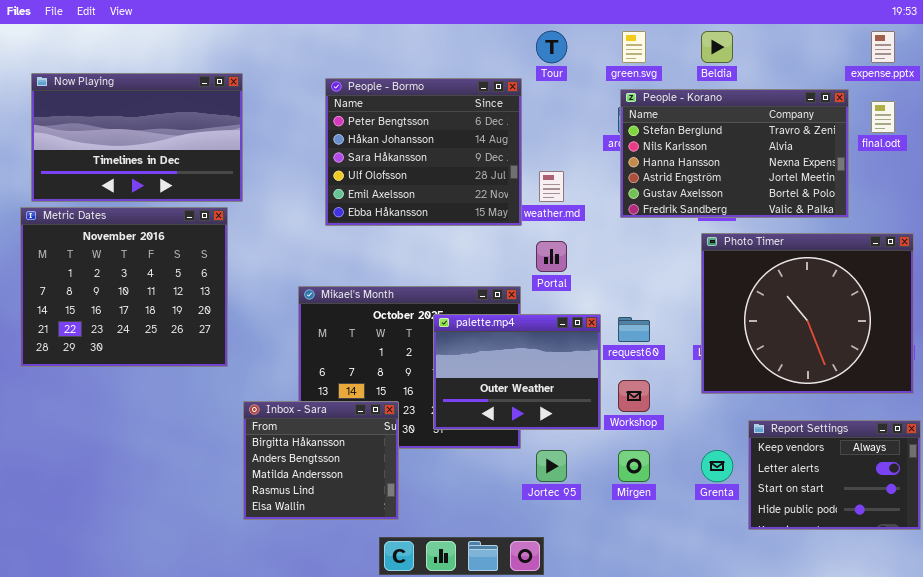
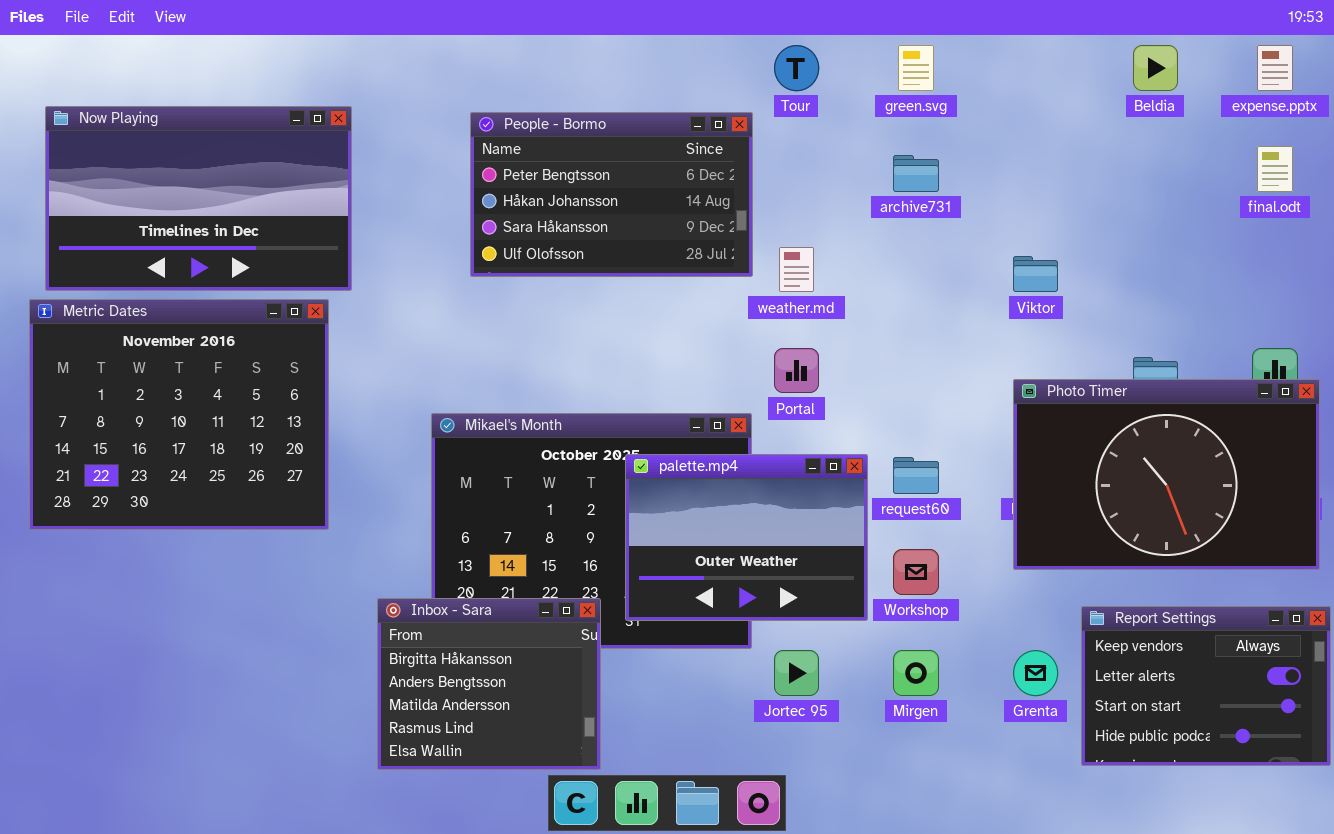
Beldia: [701,31,733,63] -> [1133,45,1178,91], moved
People - Bormo: [325,78,522,226] -> [470,112,753,277], resized
People - Korano: [620,89,849,218] -> none, closed
Photo Timer: [701,233,914,394] -> [1013,379,1320,570], resized
Inbox - Sara: [243,401,399,520] -> [377,598,601,770], moved

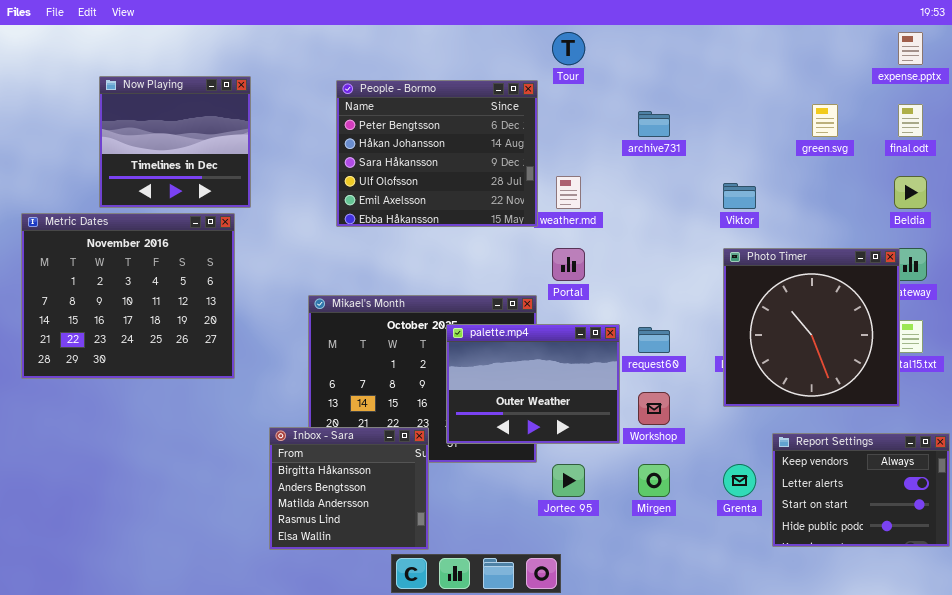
green.svg: [898,45,934,91] -> [812,104,838,137], moved
Beldia: [1133,45,1178,91] -> [894,176,927,209], moved
Now Playing: [45,106,352,291] -> [99,76,251,208], resized
People - Bormo: [470,112,753,277] -> [336,80,538,227], resized
Photo Timer: [1013,379,1320,570] -> [723,248,900,407], resized

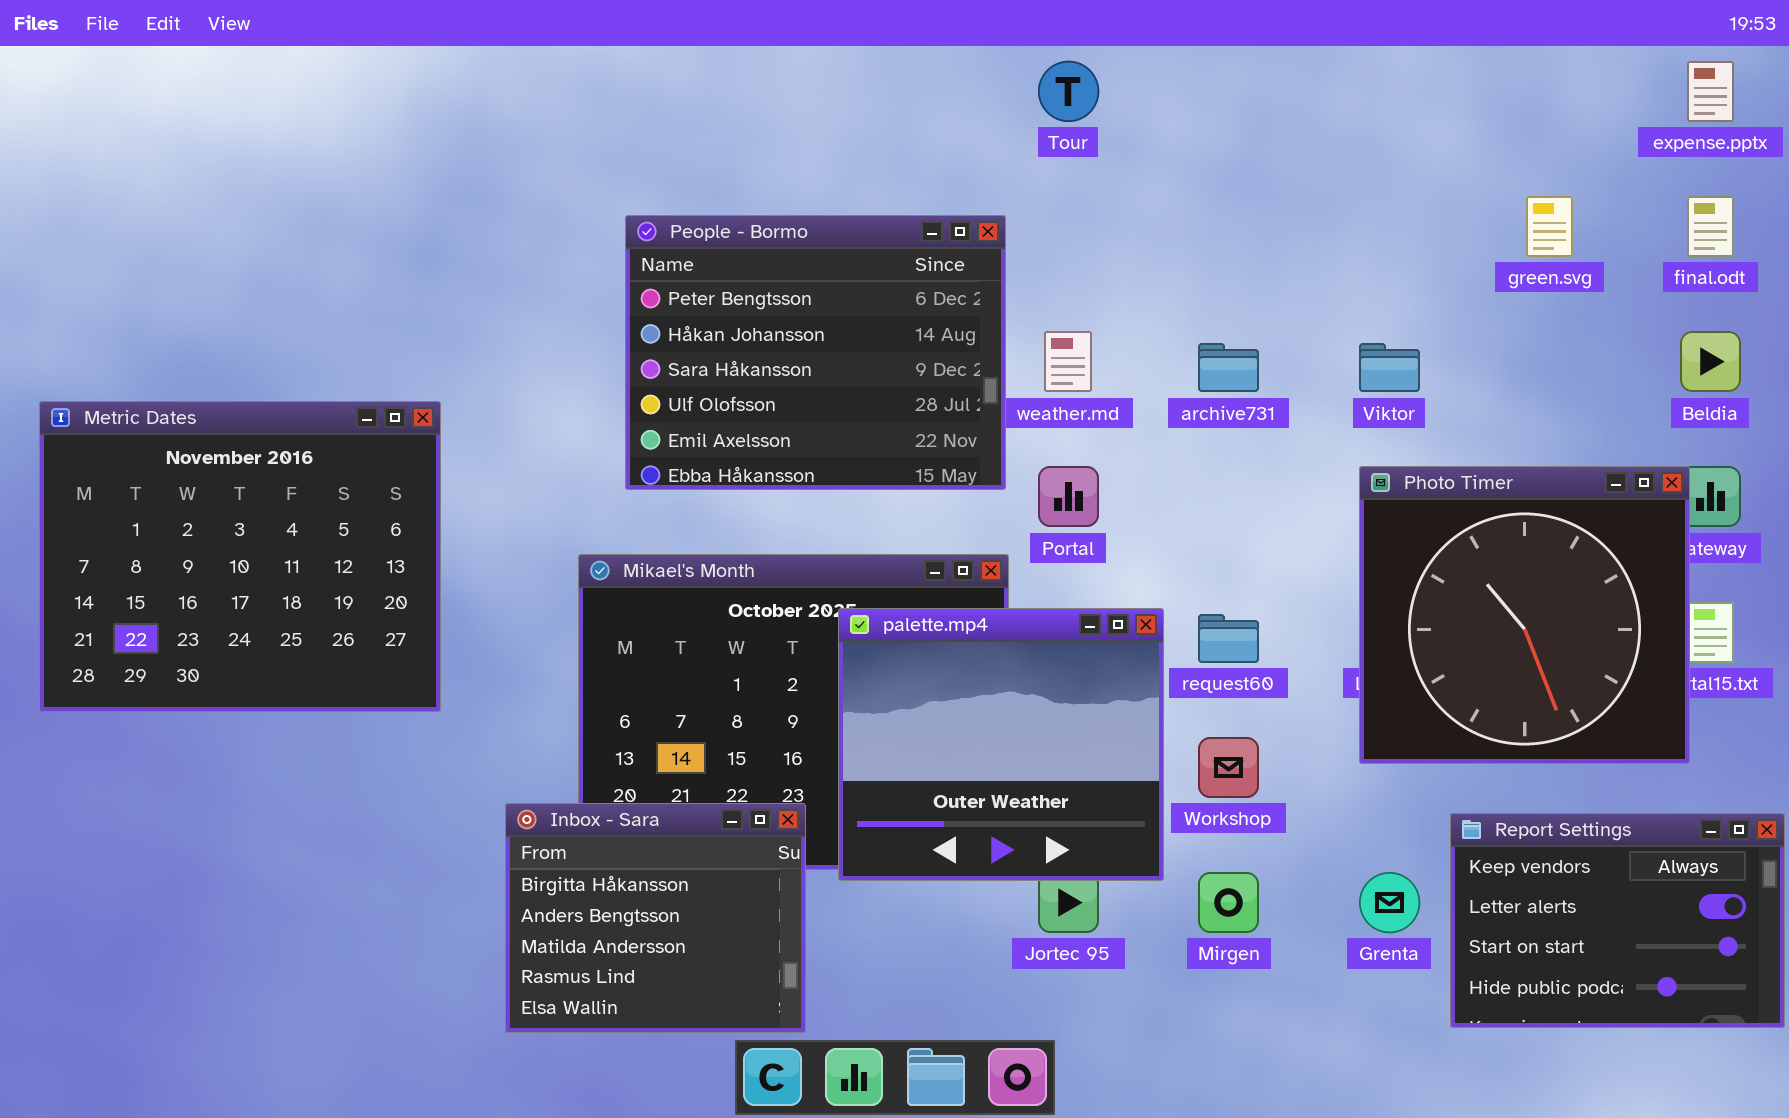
Now Playing: [99,76,251,208] -> none, closed
People - Bormo: [336,80,538,227] -> [625,215,1006,490], moved
archive731: [638,111,670,137] -> [1198,343,1259,392], moved
palette.mp4: [446,324,620,444] -> [838,608,1164,881], resized

